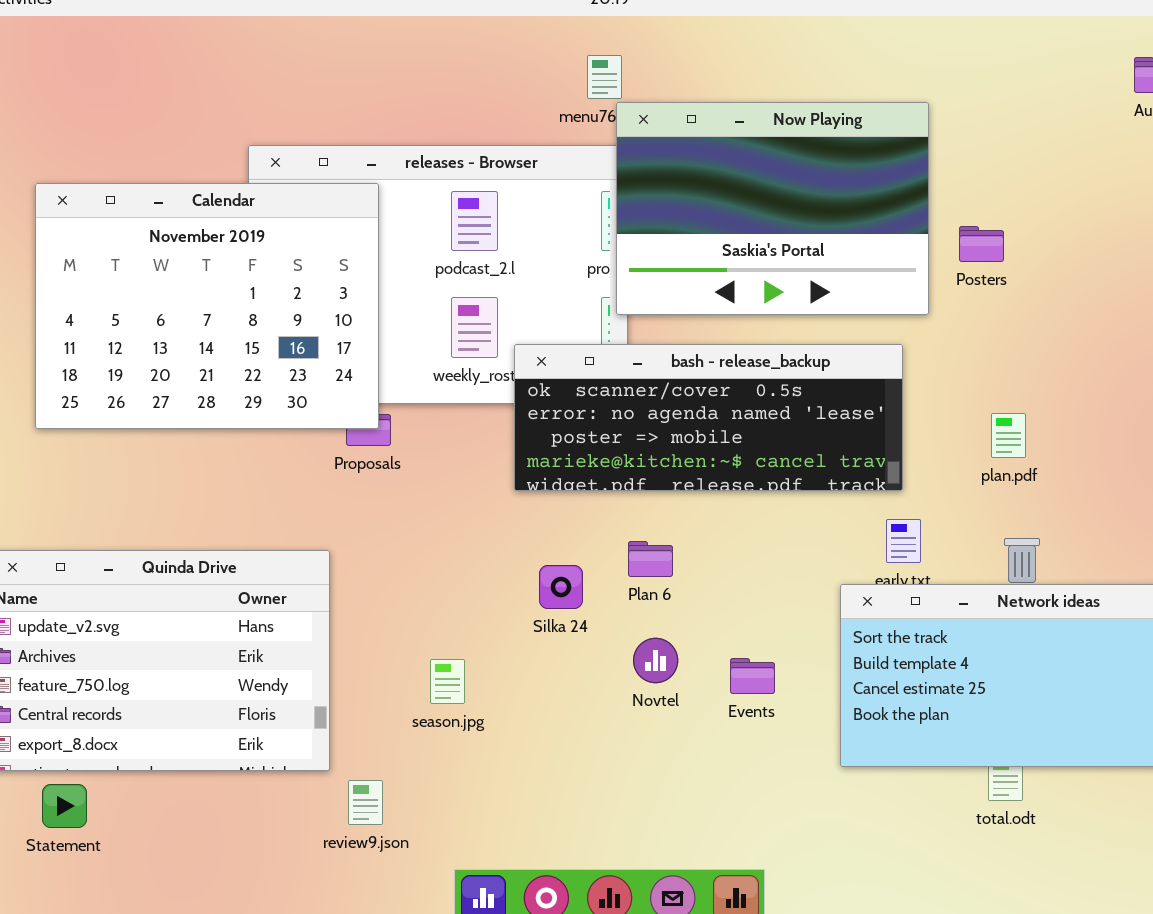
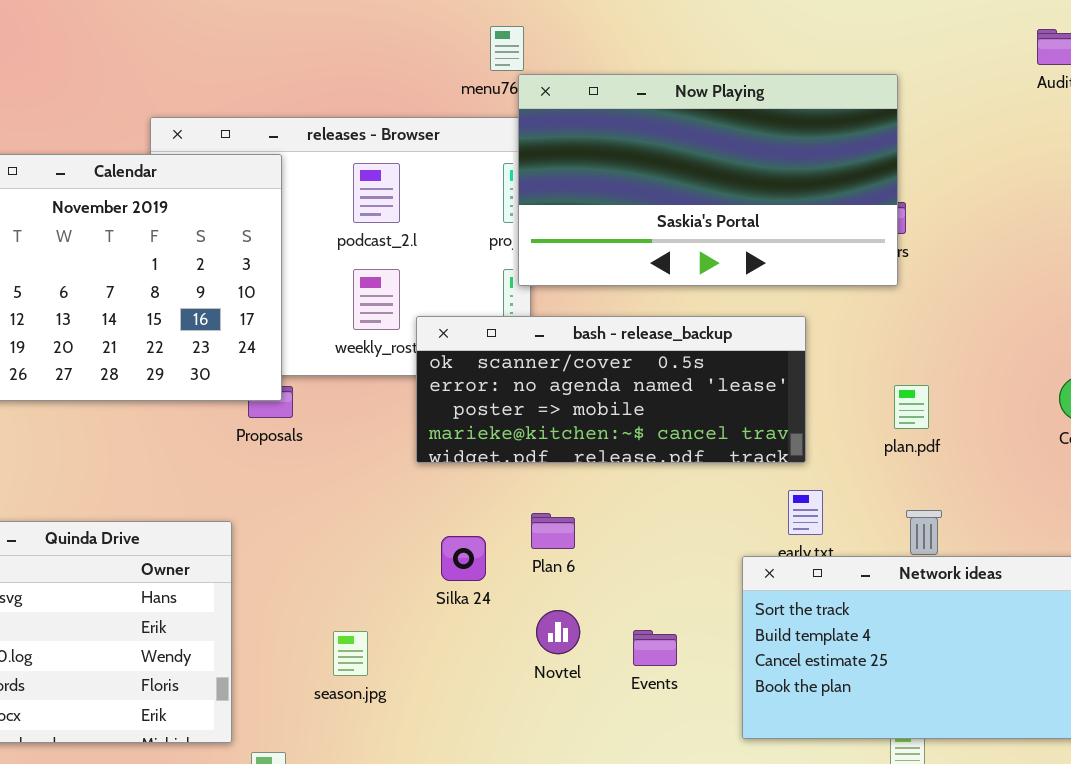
Now Playing: [616,102,929,315] -> [518,74,898,286], resized

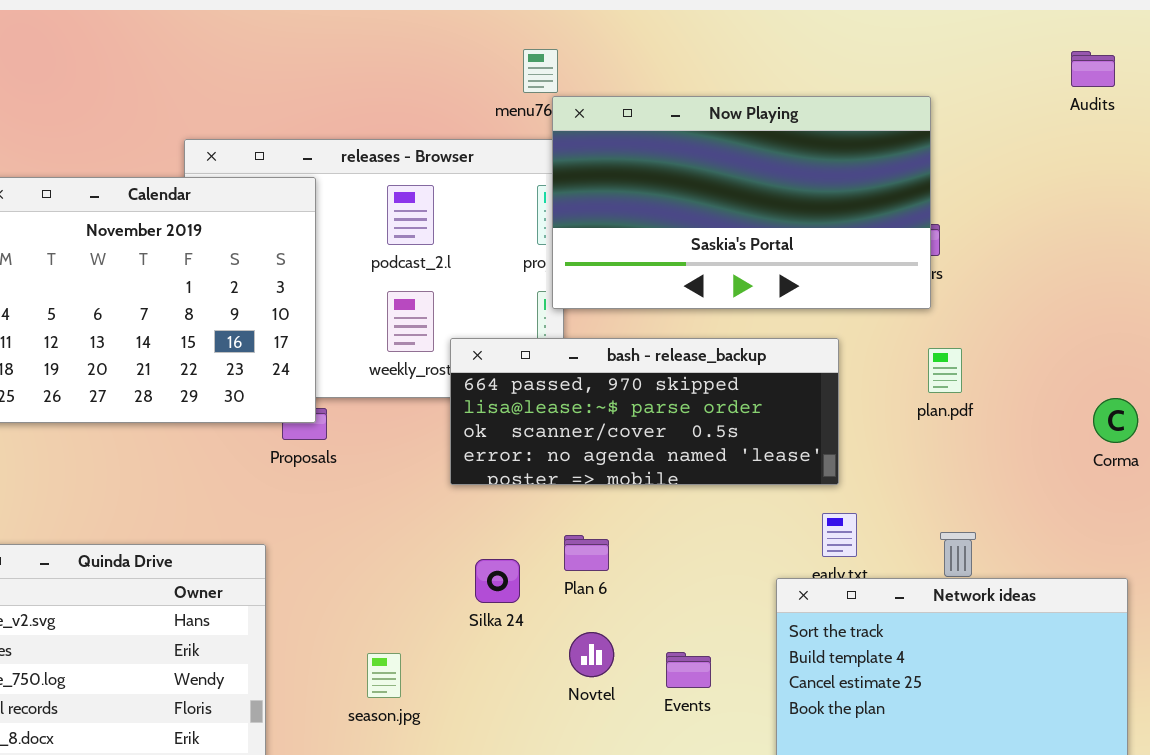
bash - release_backup: [416,316,806,463] -> [450,338,839,485], scrolled up 2 rows
plan.pdf: [894,385,929,429] -> [928,348,962,393], moved

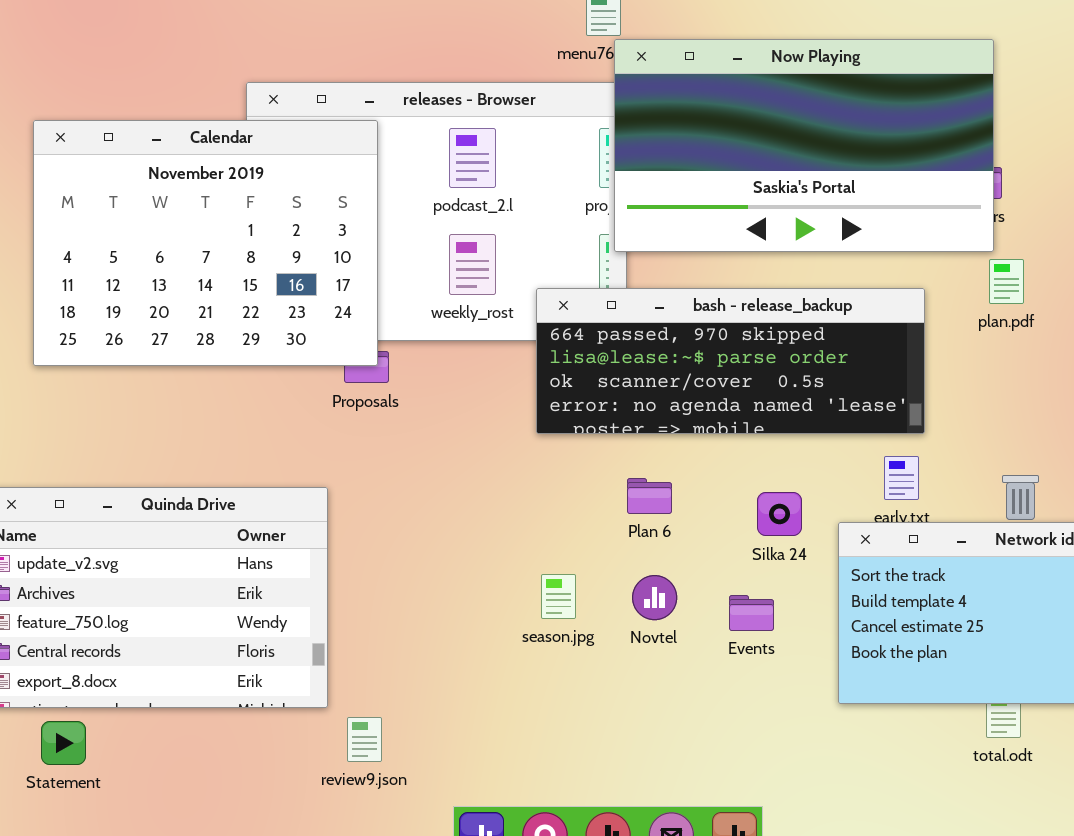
bash - release_backup: [450,338,839,485] -> [536,288,925,434], moved
plan.pdf: [928,348,962,393] -> [989,259,1024,304], moved
Silka 24: [475,559,520,603] -> [757,492,802,536], moved
season.jpg: [367,653,401,698] -> [541,574,576,619], moved

